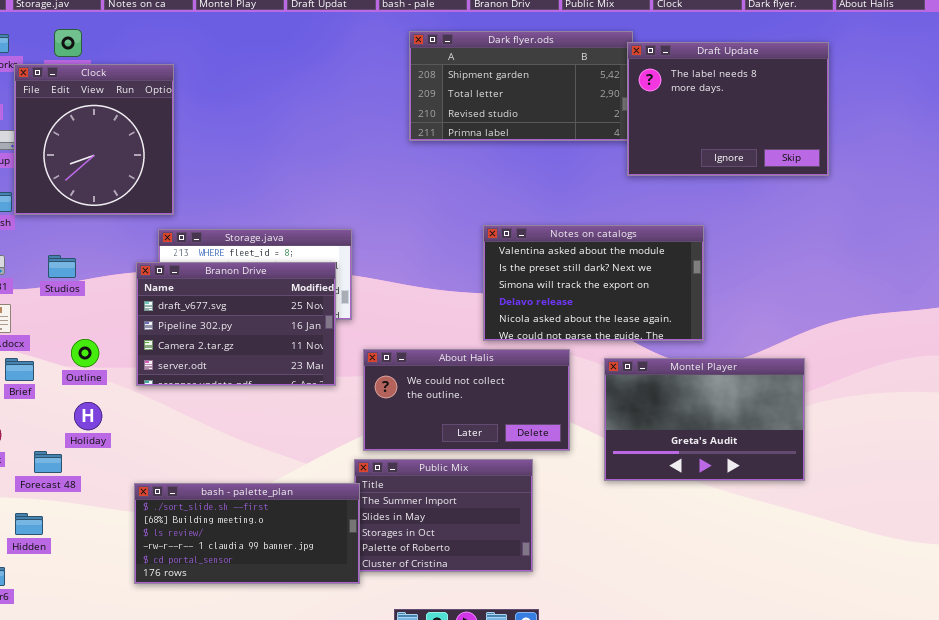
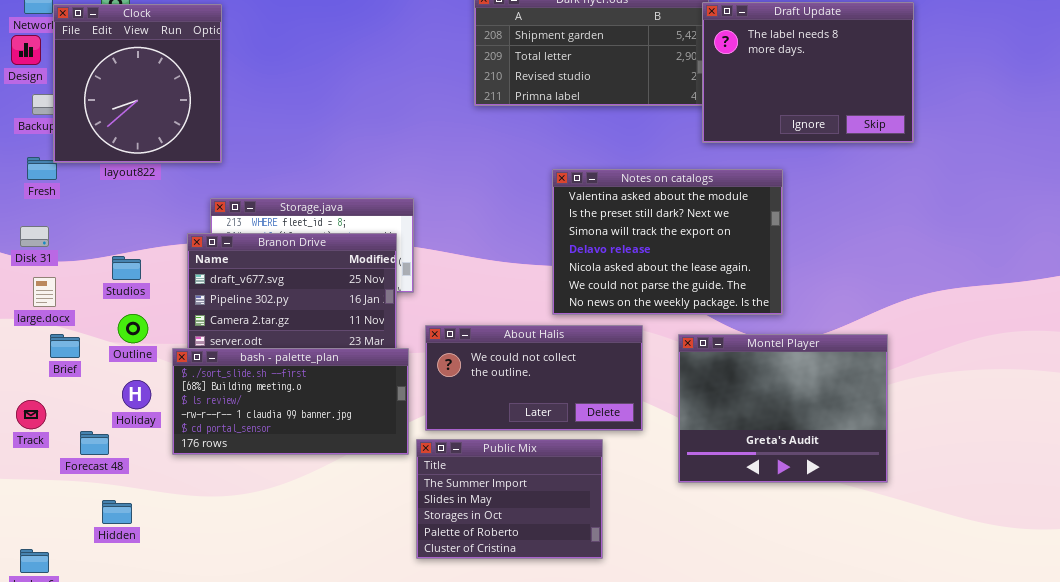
Clock: [14,64,174,215] -> [53,4,222,163], moved
Notes on catalogs: [483,225,704,341] -> [552,169,783,315], resized
Studios: [48,255,76,278] -> [112,256,141,280], moved
Montel Player: [604,358,805,481] -> [678,334,888,483], resized
bash - palette_plan: [134,483,360,584] -> [172,348,409,455], moved
Hidden: [15,513,43,535] -> [102,500,132,524], moved

